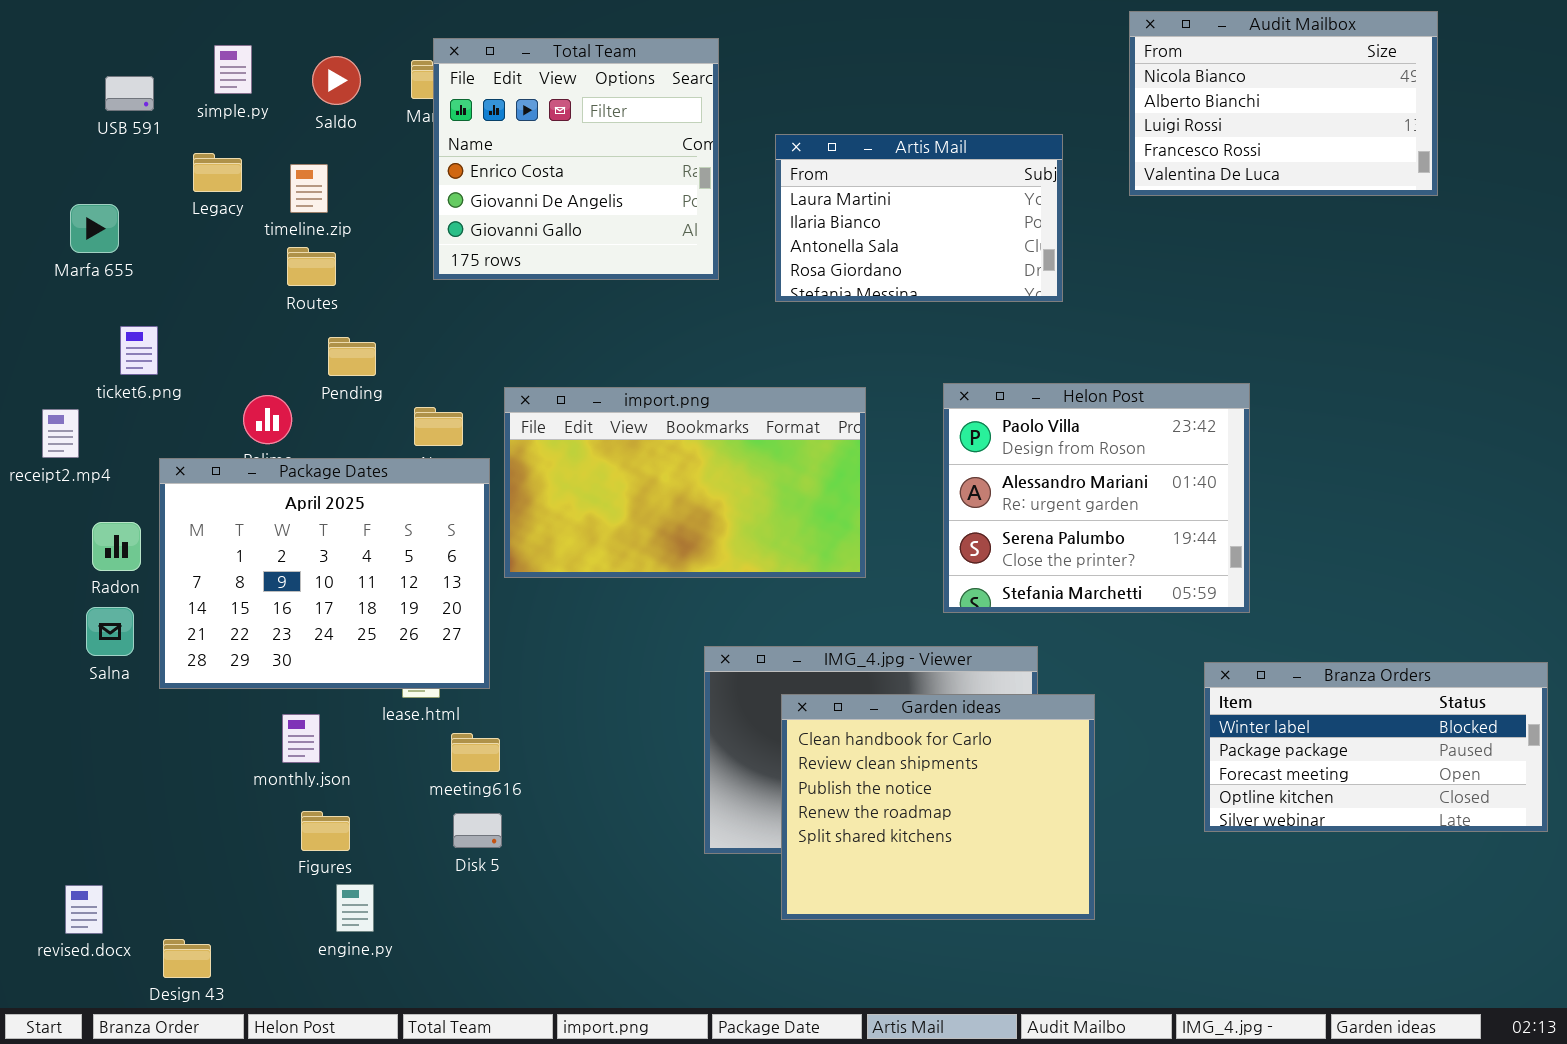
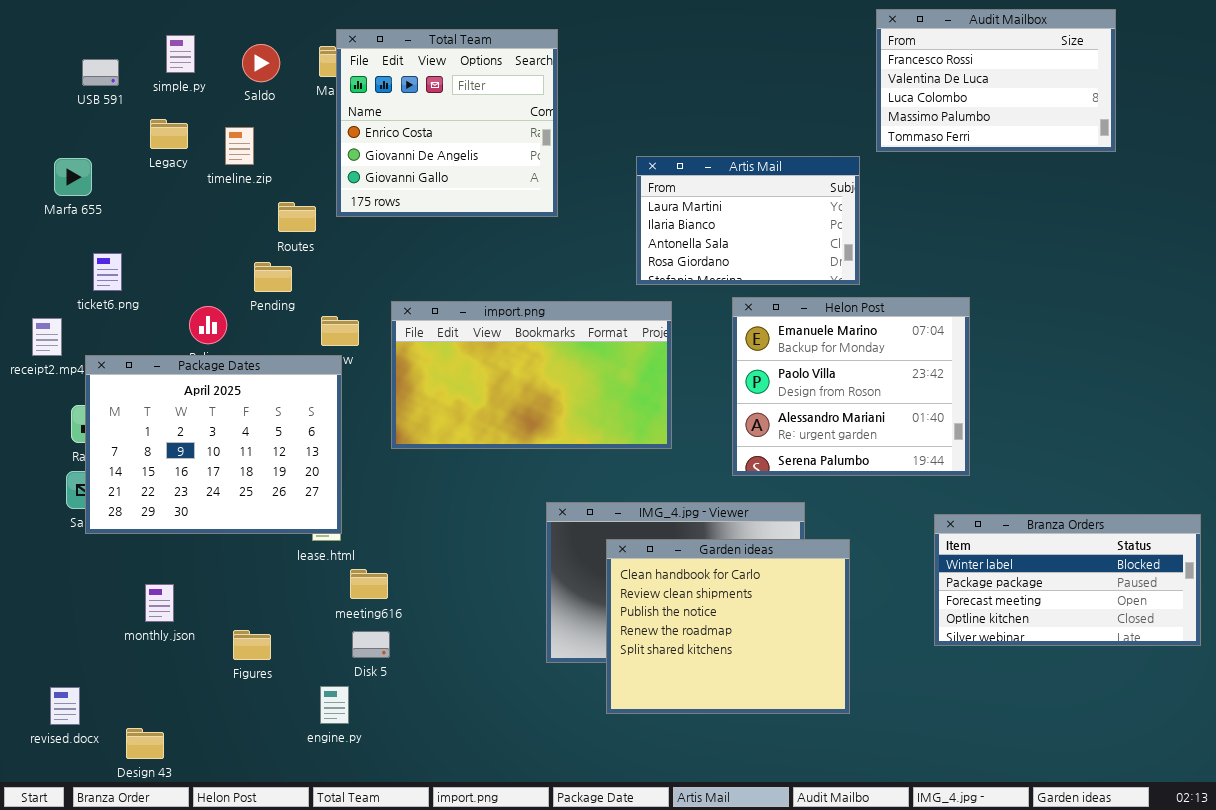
Audit Mailbox: [1129,11,1438,196] -> [876,9,1116,152], scrolled down 3 rows
Artis Mail: [775,134,1063,302] -> [636,156,860,285], moved
Routes: [287,247,336,286] -> [278,202,316,232], moved
Helon Post: [943,383,1250,613] -> [732,297,970,476], scrolled up 1 row
Package Dates: [159,458,490,689] -> [85,355,342,534], moved
monthly.json: [282,714,320,763] -> [145,584,174,622], moved
engine.py: [336,884,374,932] -> [320,686,349,724], moved

